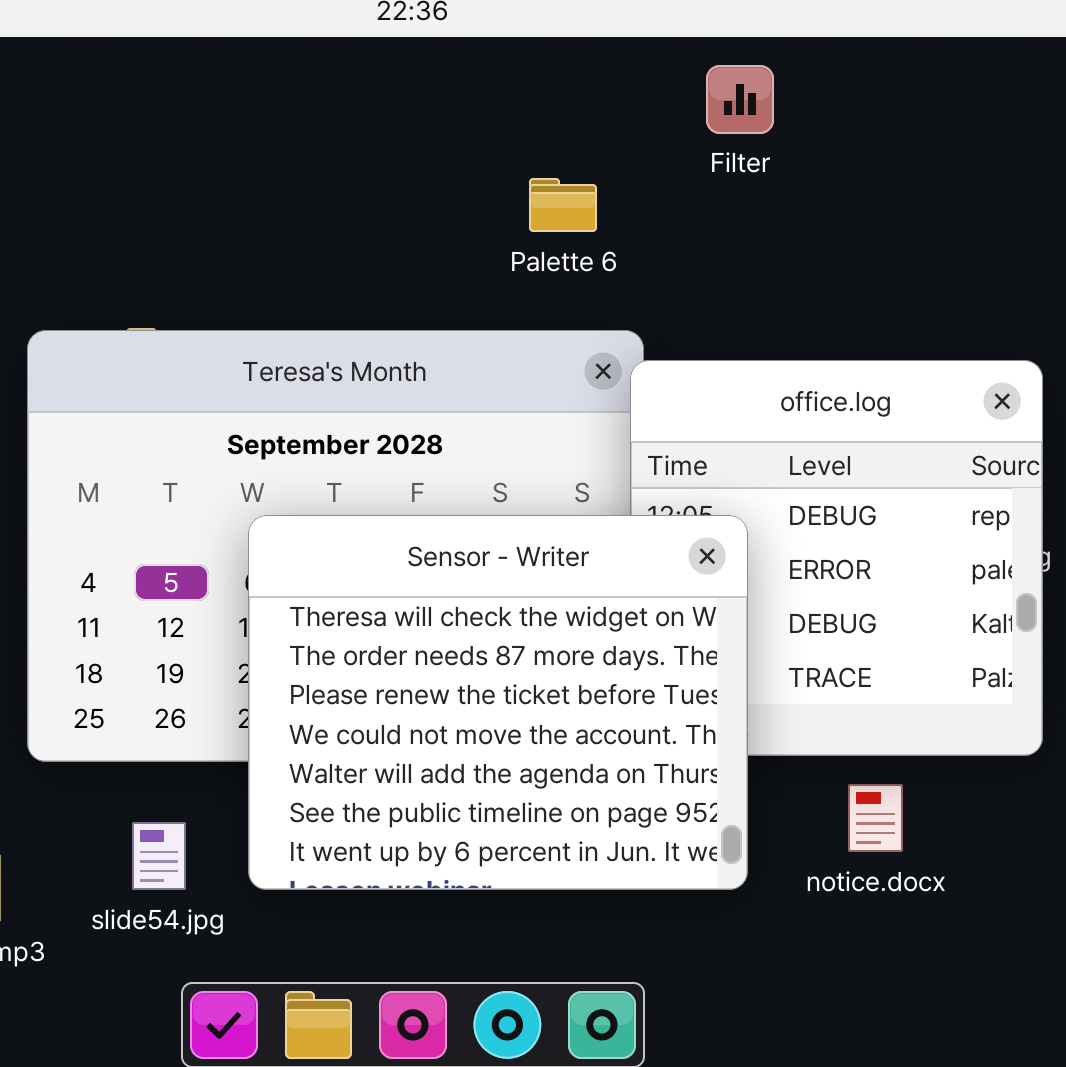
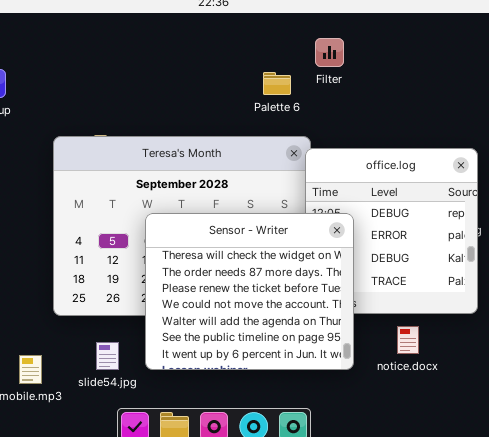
Filter: [706,65,774,134] -> [315,38,344,67], moved

